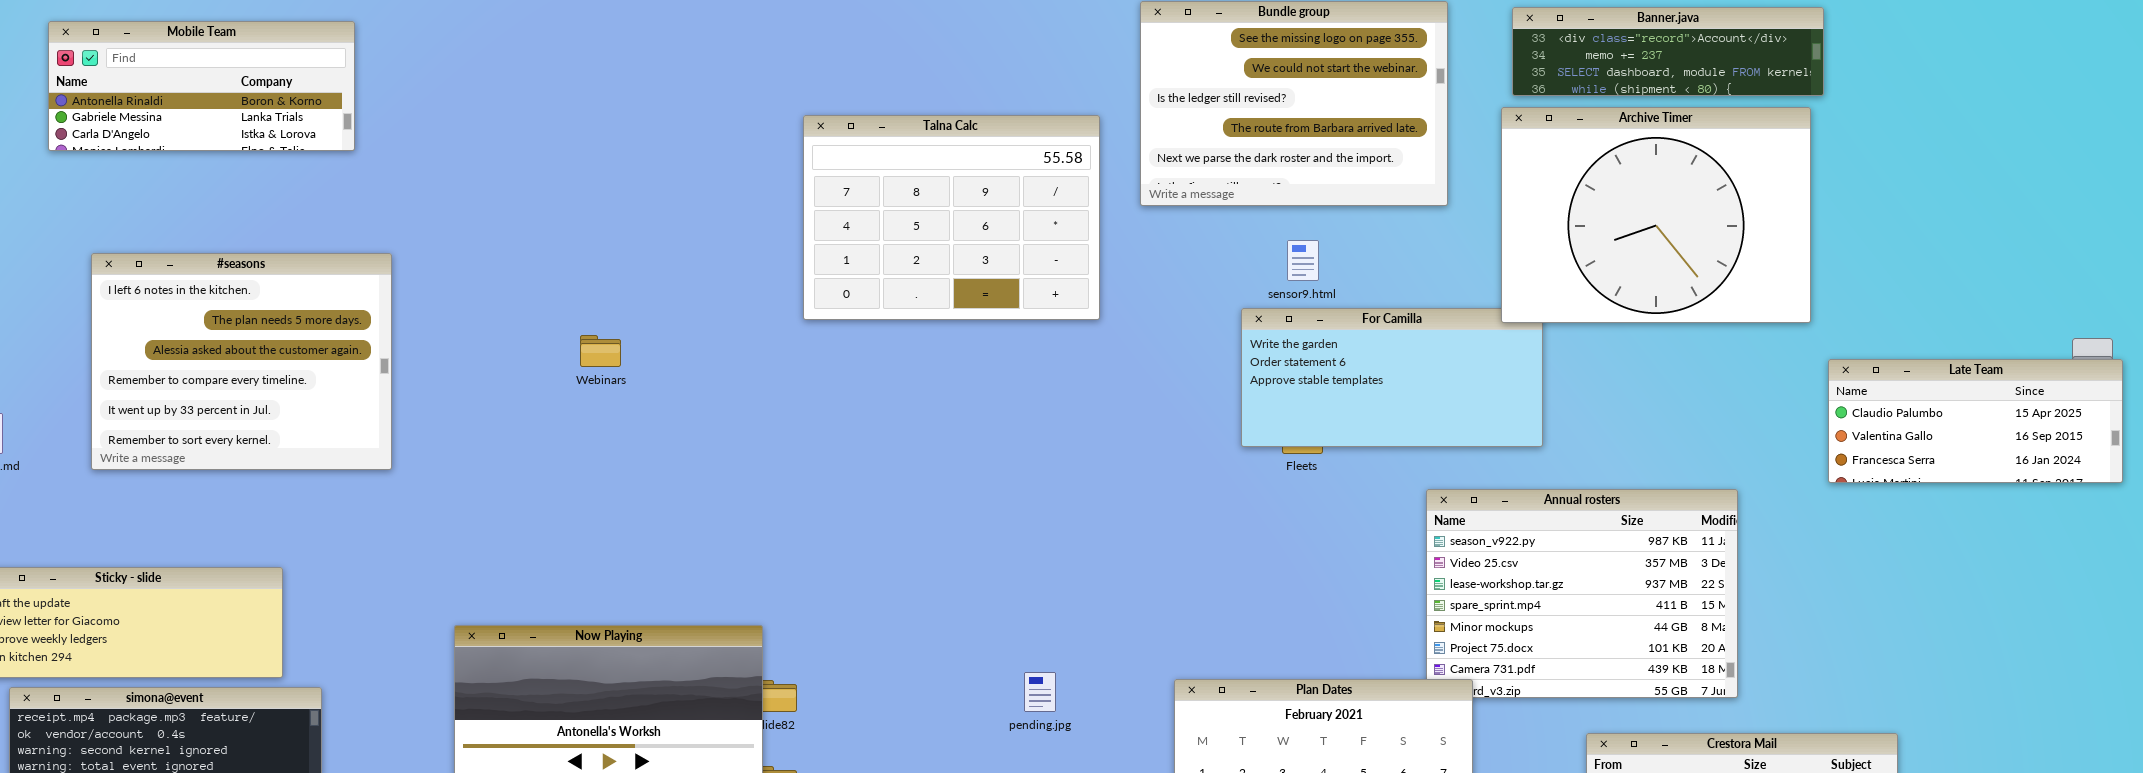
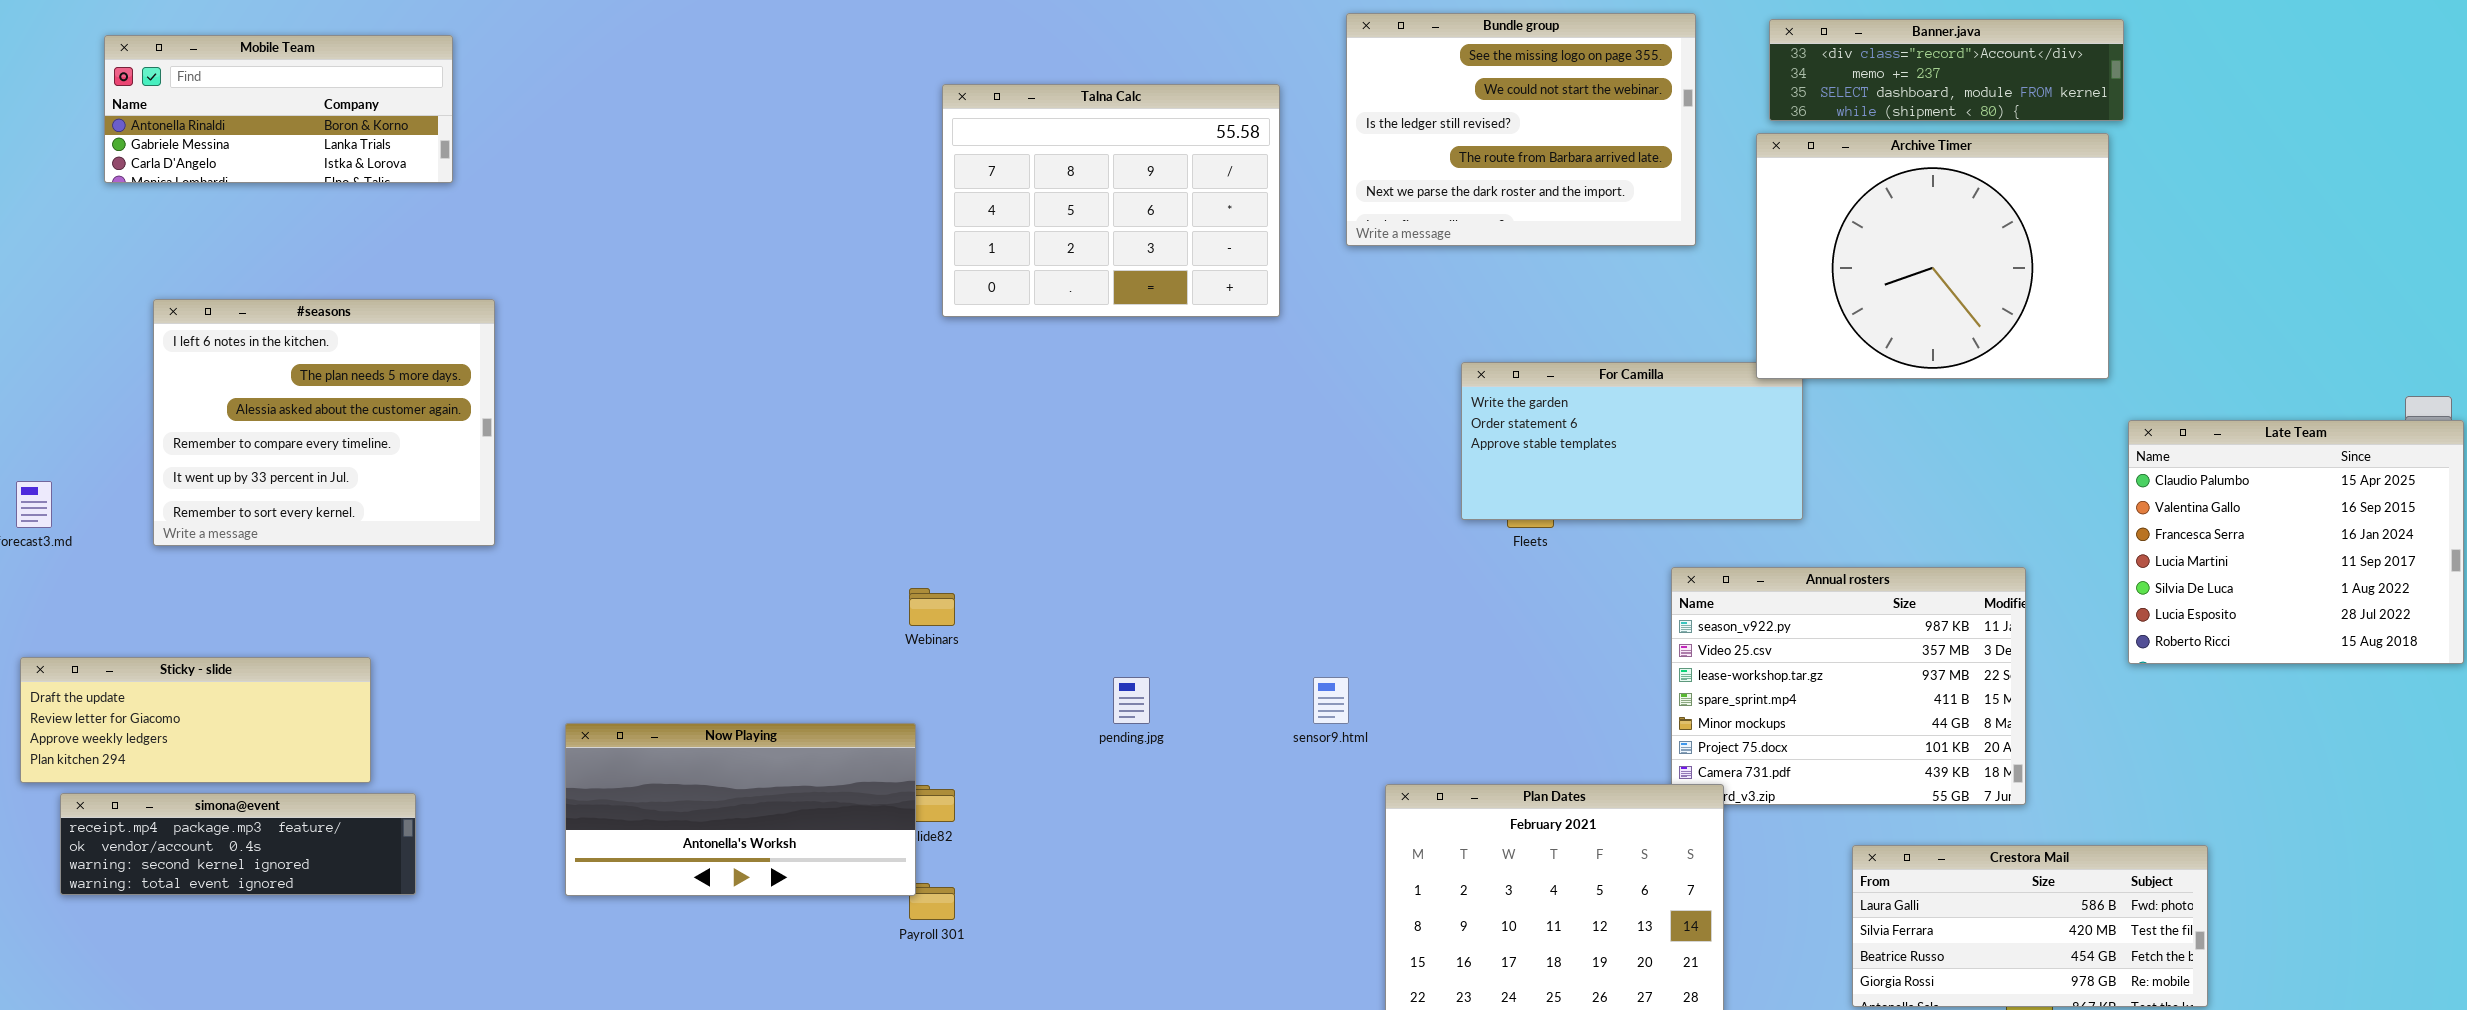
Talna Calc: [803,115,1100,320] -> [942,84,1280,317], moved
sensor9.html: [1287,240,1319,281] -> [1313,677,1349,724], moved
Webinars: [580,335,621,367] -> [909,588,955,626], moved
Late Team: [1828,359,2123,483] -> [2128,420,2464,664], resized
pending.jpg: [1024,672,1056,712] -> [1113,677,1150,724], moved

